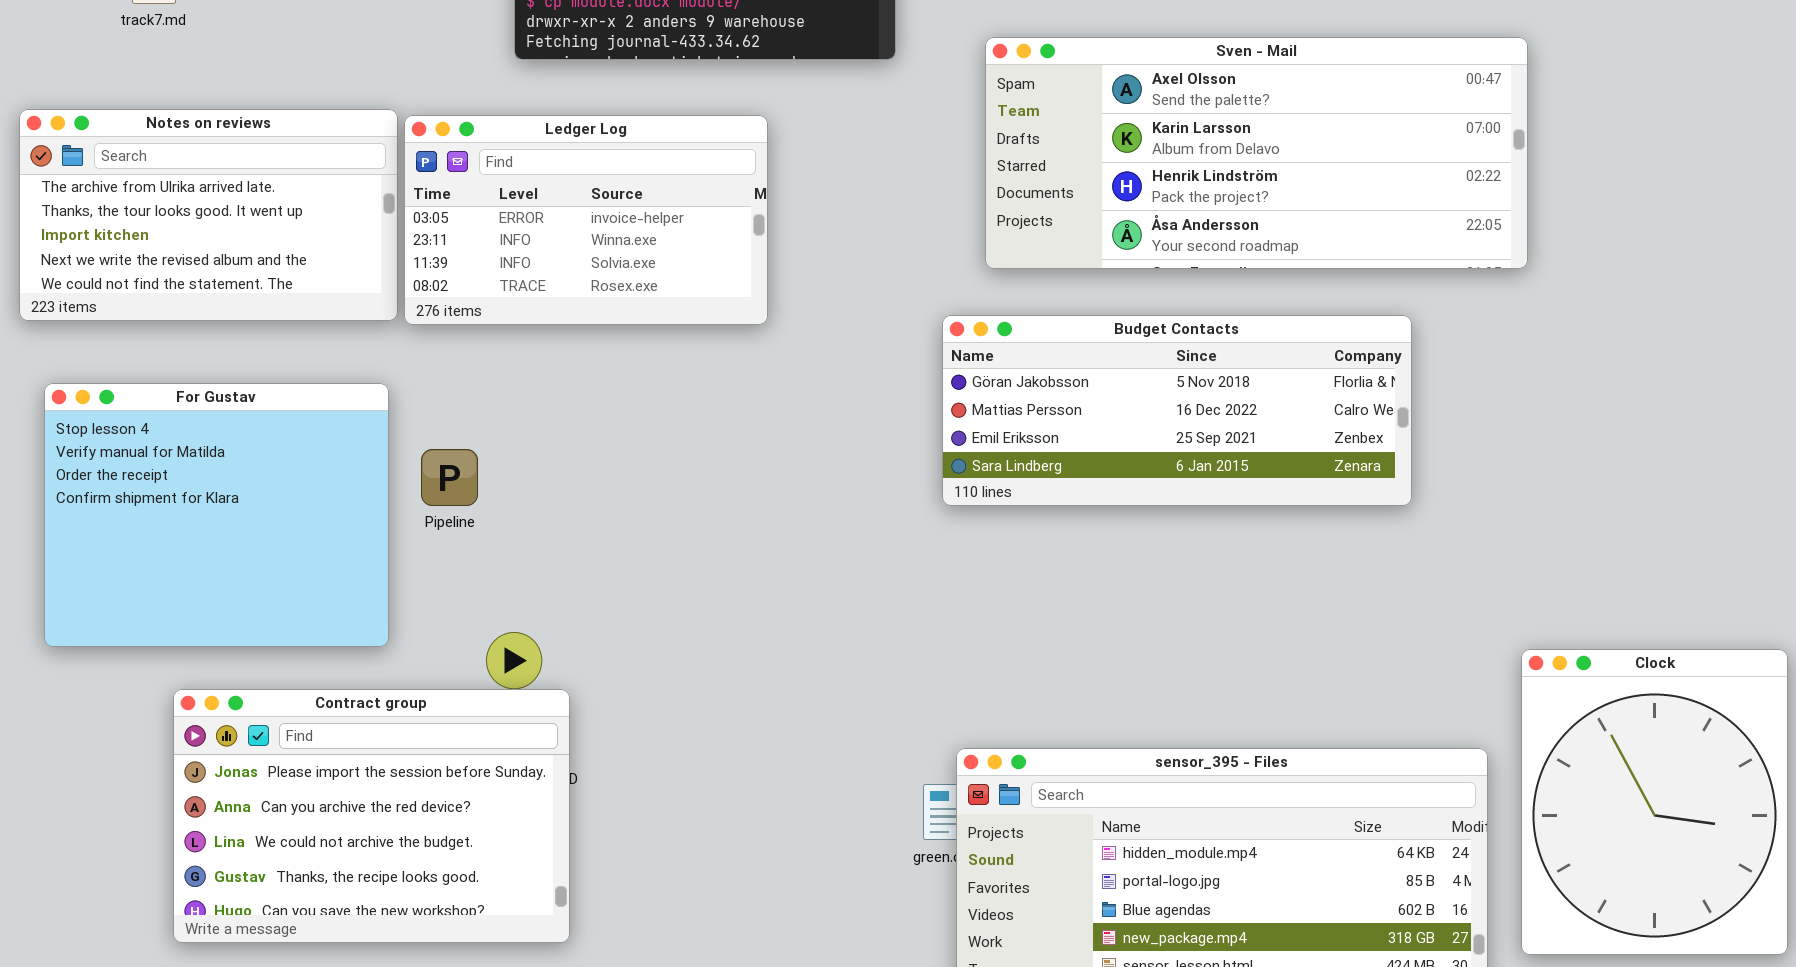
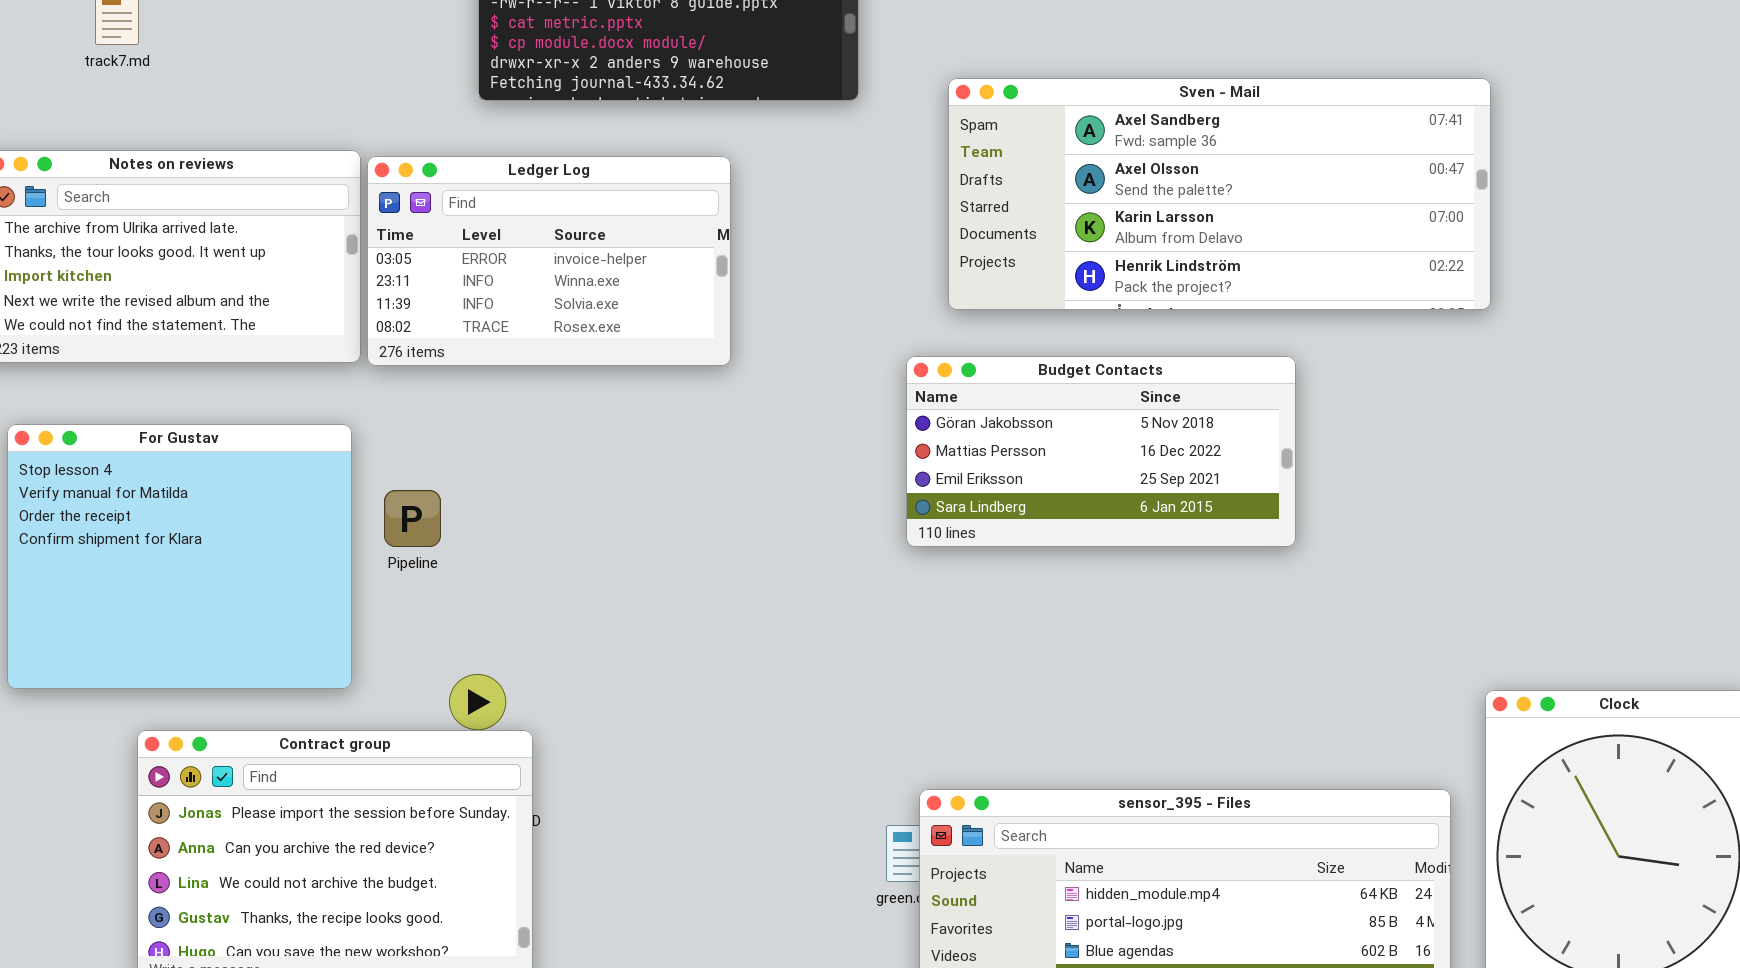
Sven - Mail: [985,37,1528,269] -> [948,78,1491,310], scrolled up 1 row
Budget Contacts: [942,315,1412,506] -> [906,356,1296,547], resized

